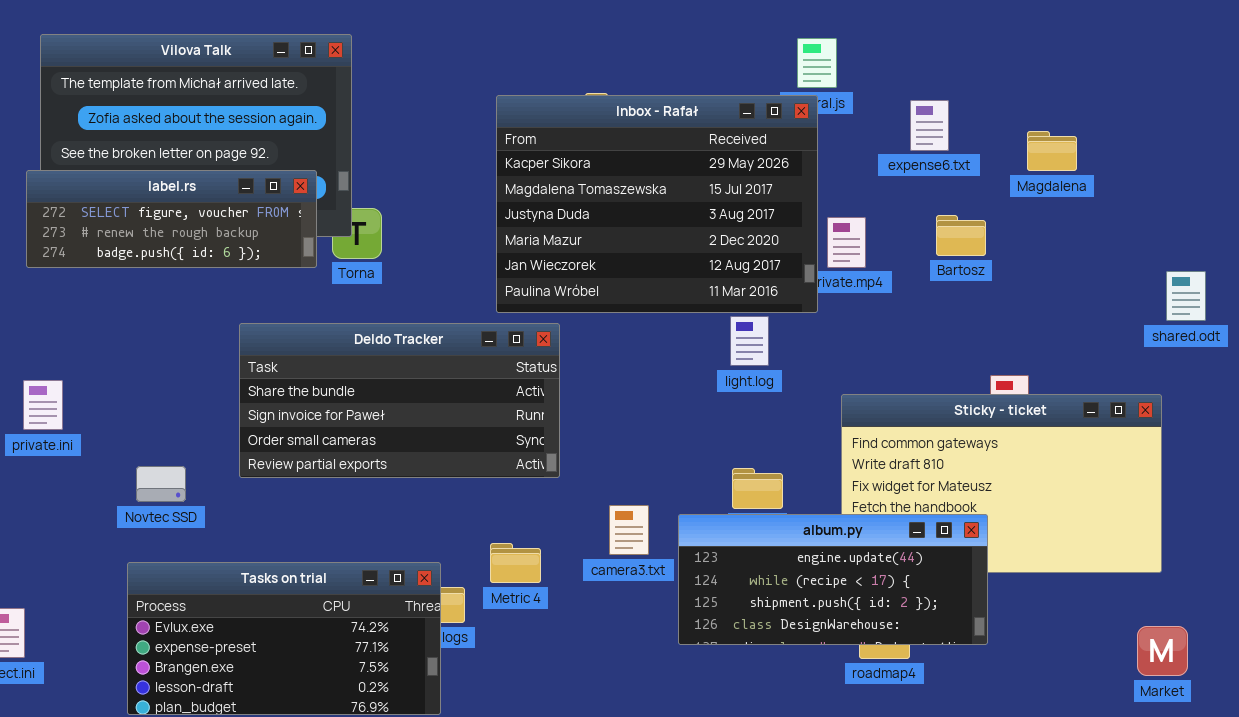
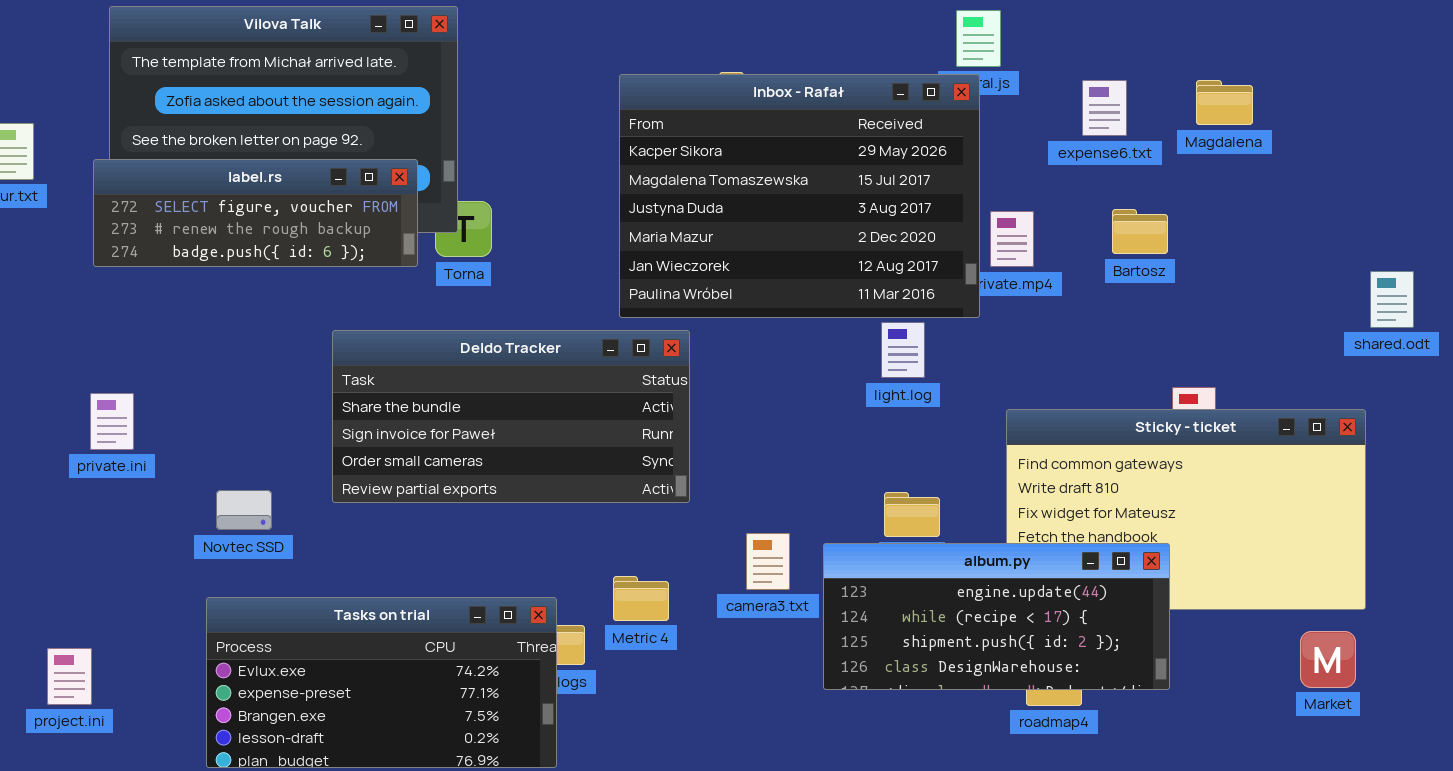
Magdalena: [1027,131,1077,171] -> [1196,80,1253,125], moved
Market: [1137,626,1188,676] -> [1300,631,1356,688], moved

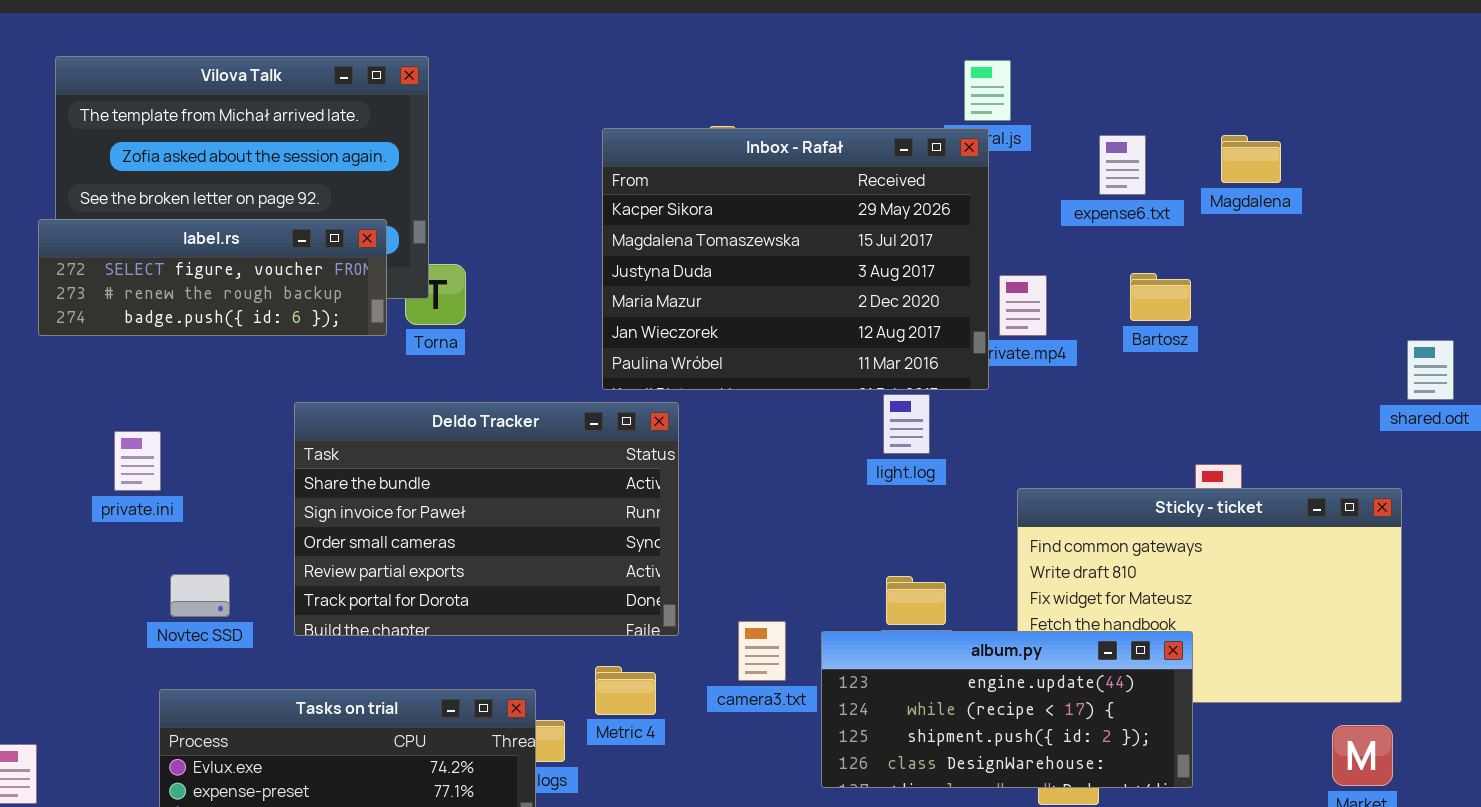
Deldo Tracker: [332,330,690,503] -> [294,402,679,636], resized
private.ini: [90,393,134,450] -> [114,431,161,491], moved

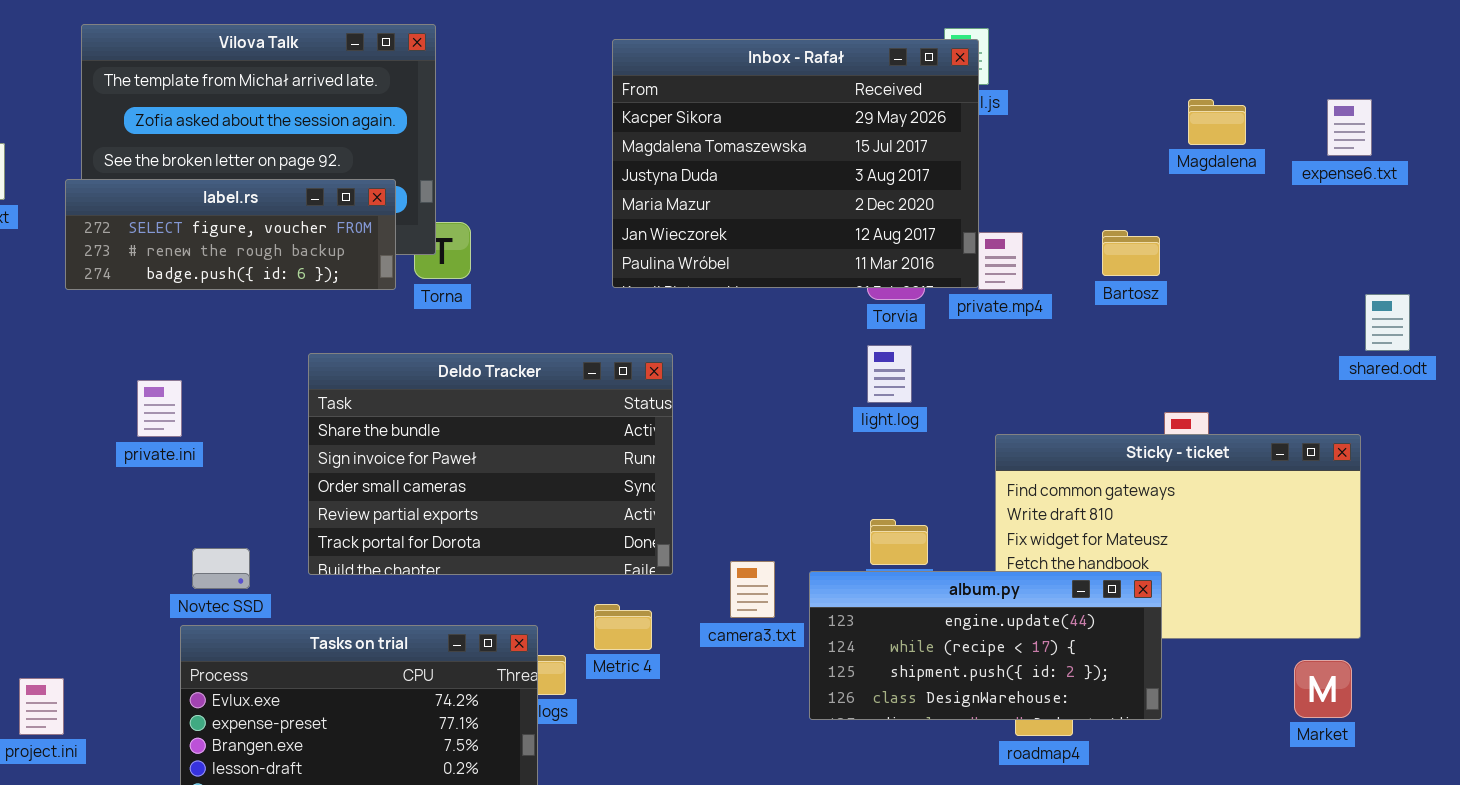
Inbox - Rafał: [602,128,989,390] -> [612,39,979,288], moved
expense6.txt: [1099,135,1146,195] -> [1327,99,1372,156], moved
Novtec SSD: [170,574,230,617] -> [192,548,250,589], moved

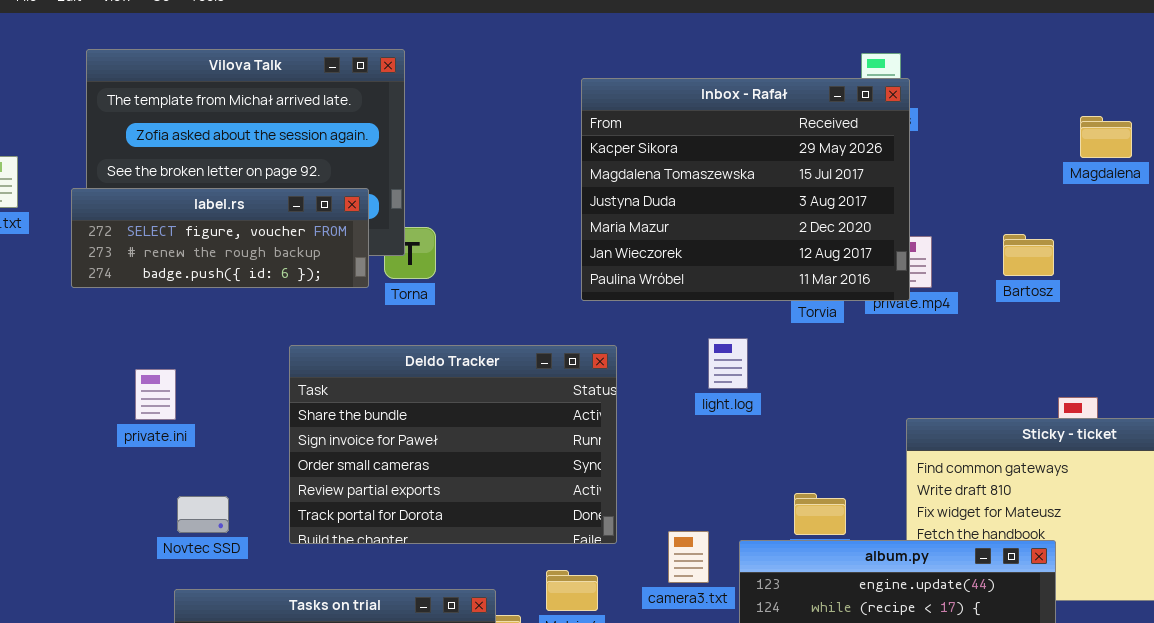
Inbox - Rafał: [612,39,979,288] -> [581,78,910,301], moved
light.log: [867,345,912,403] -> [708,338,748,389], moved
Novtec SSD: [192,548,250,589] -> [177,496,229,533], moved

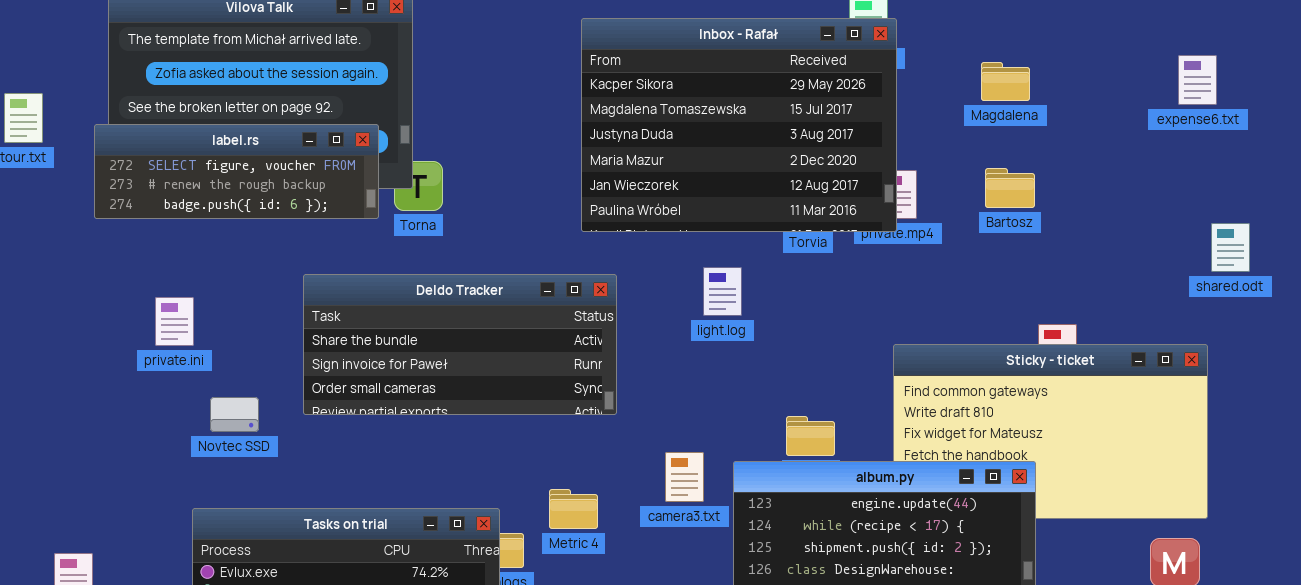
Magdalena: [1080,116,1132,158] -> [981,62,1030,101], moved
Deldo Tracker: [289,345,617,544] -> [303,274,617,415], resized
Novtec SSD: [177,496,229,533] -> [210,397,259,432], moved

